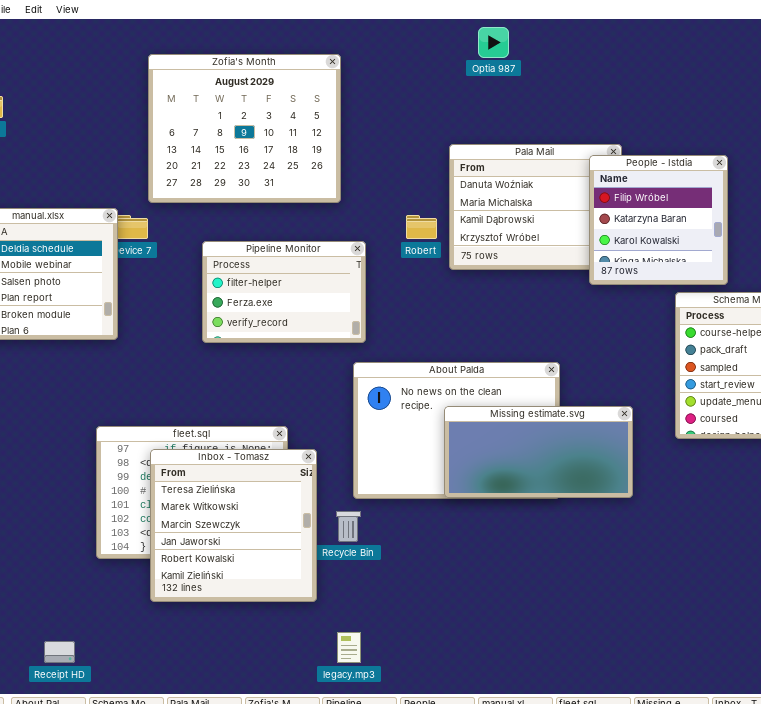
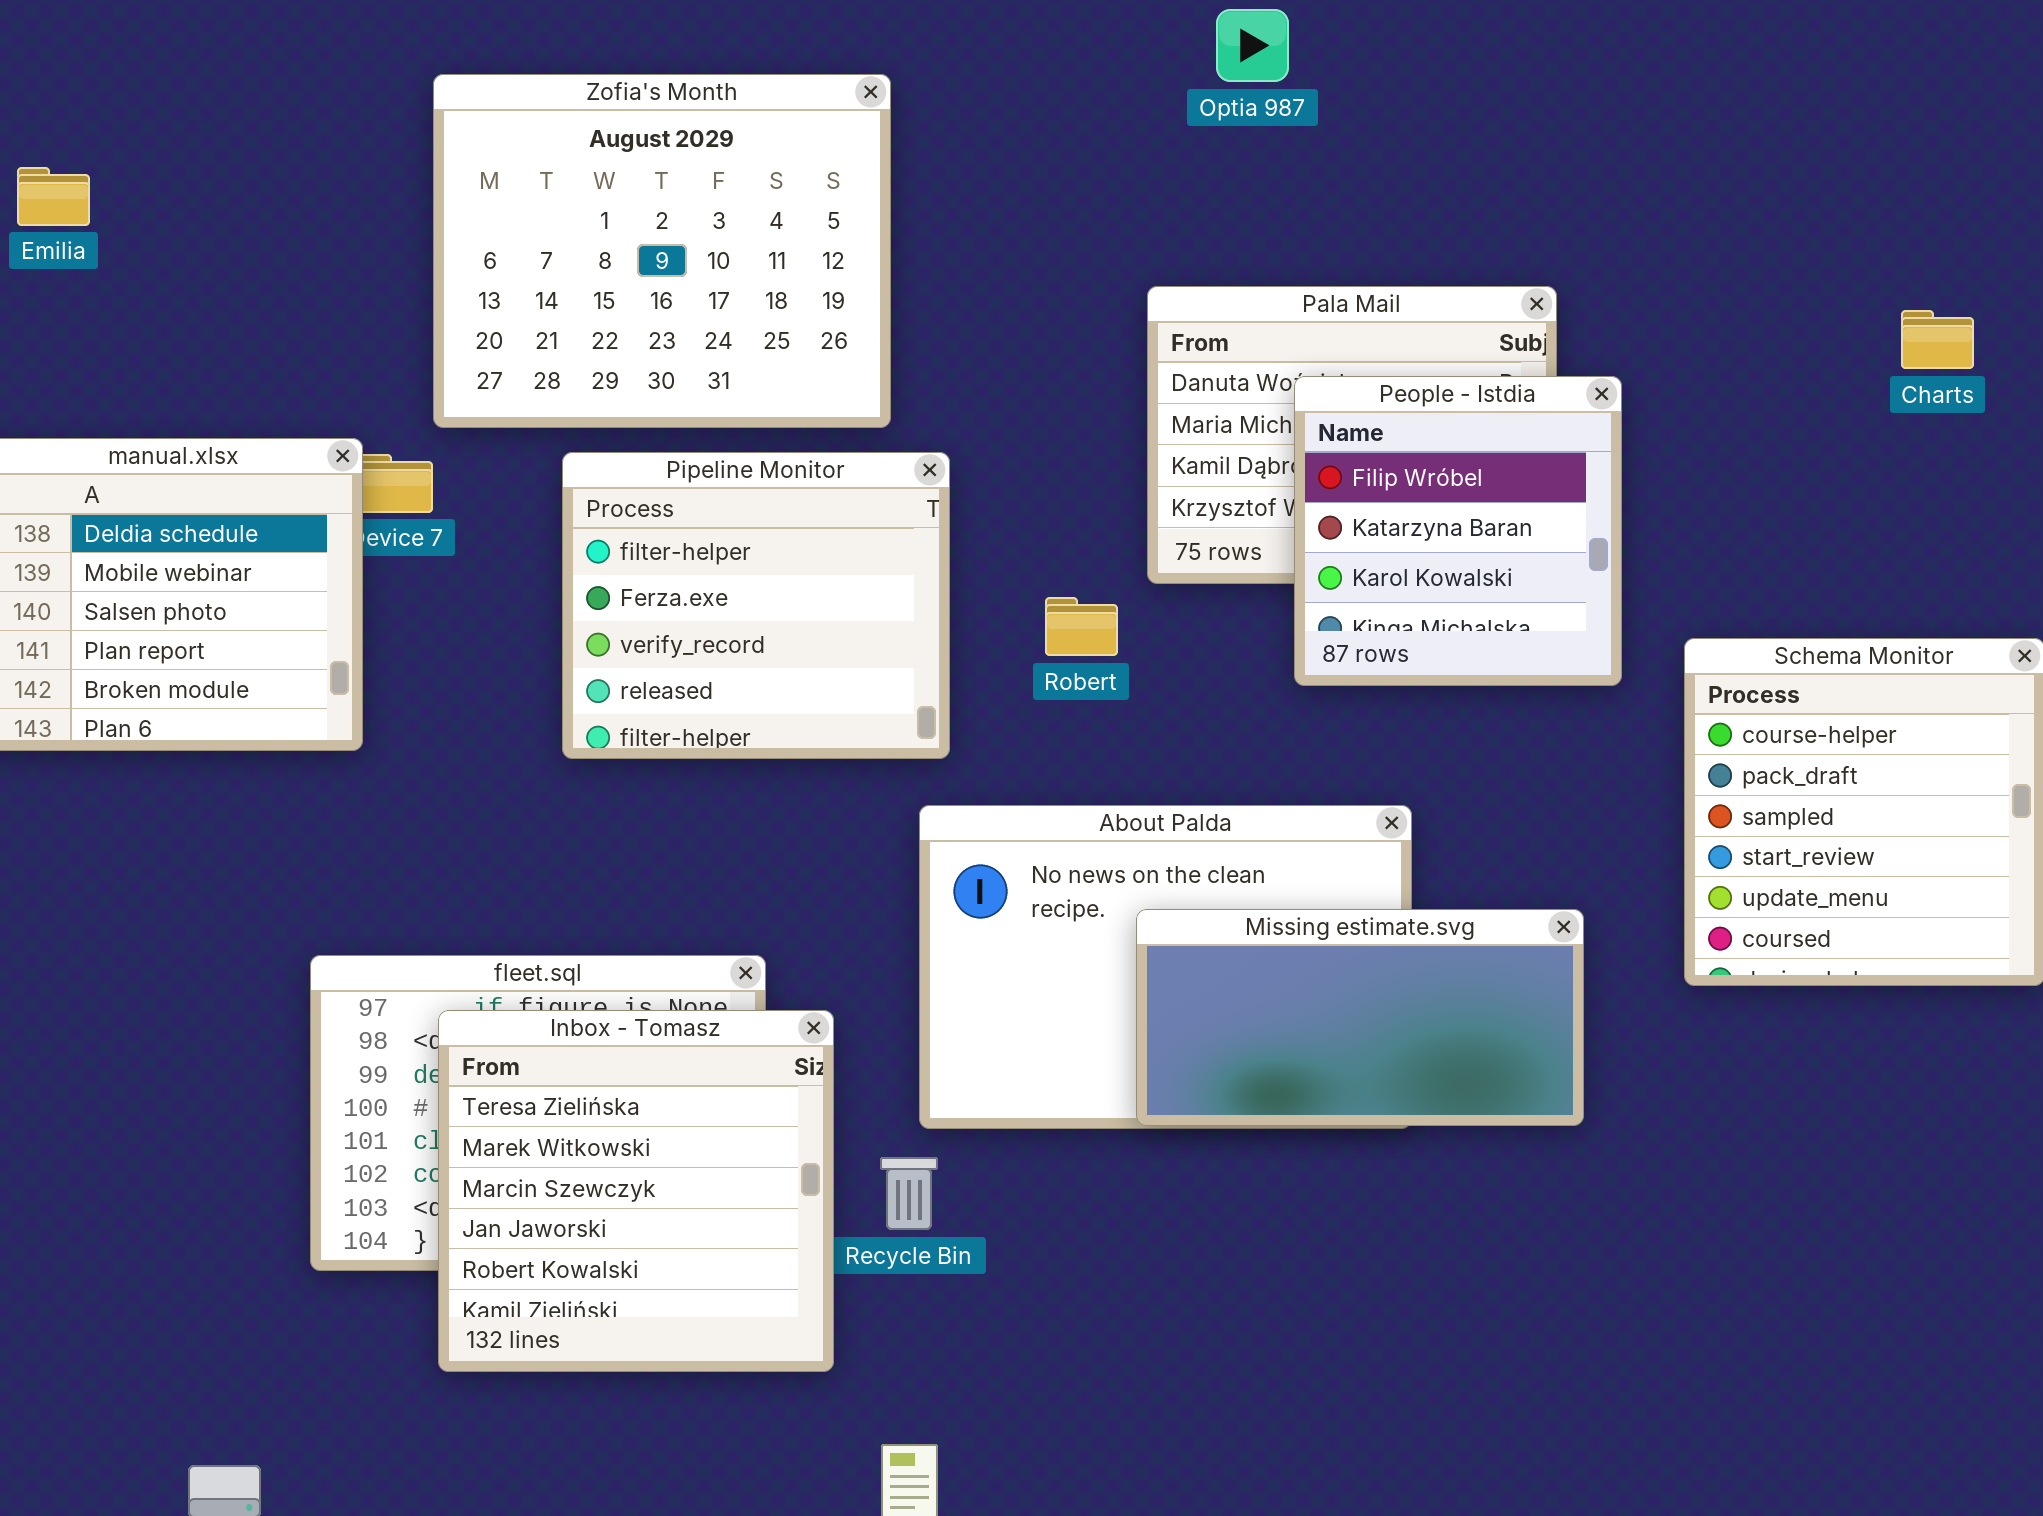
People - Istdia: [589,155,728,285] -> [1294,376,1622,686], moved
Robert: [406,215,437,239] -> [1045,597,1118,656], moved
Pipeline Monitor: [202,241,366,343] -> [562,452,950,759], resized

